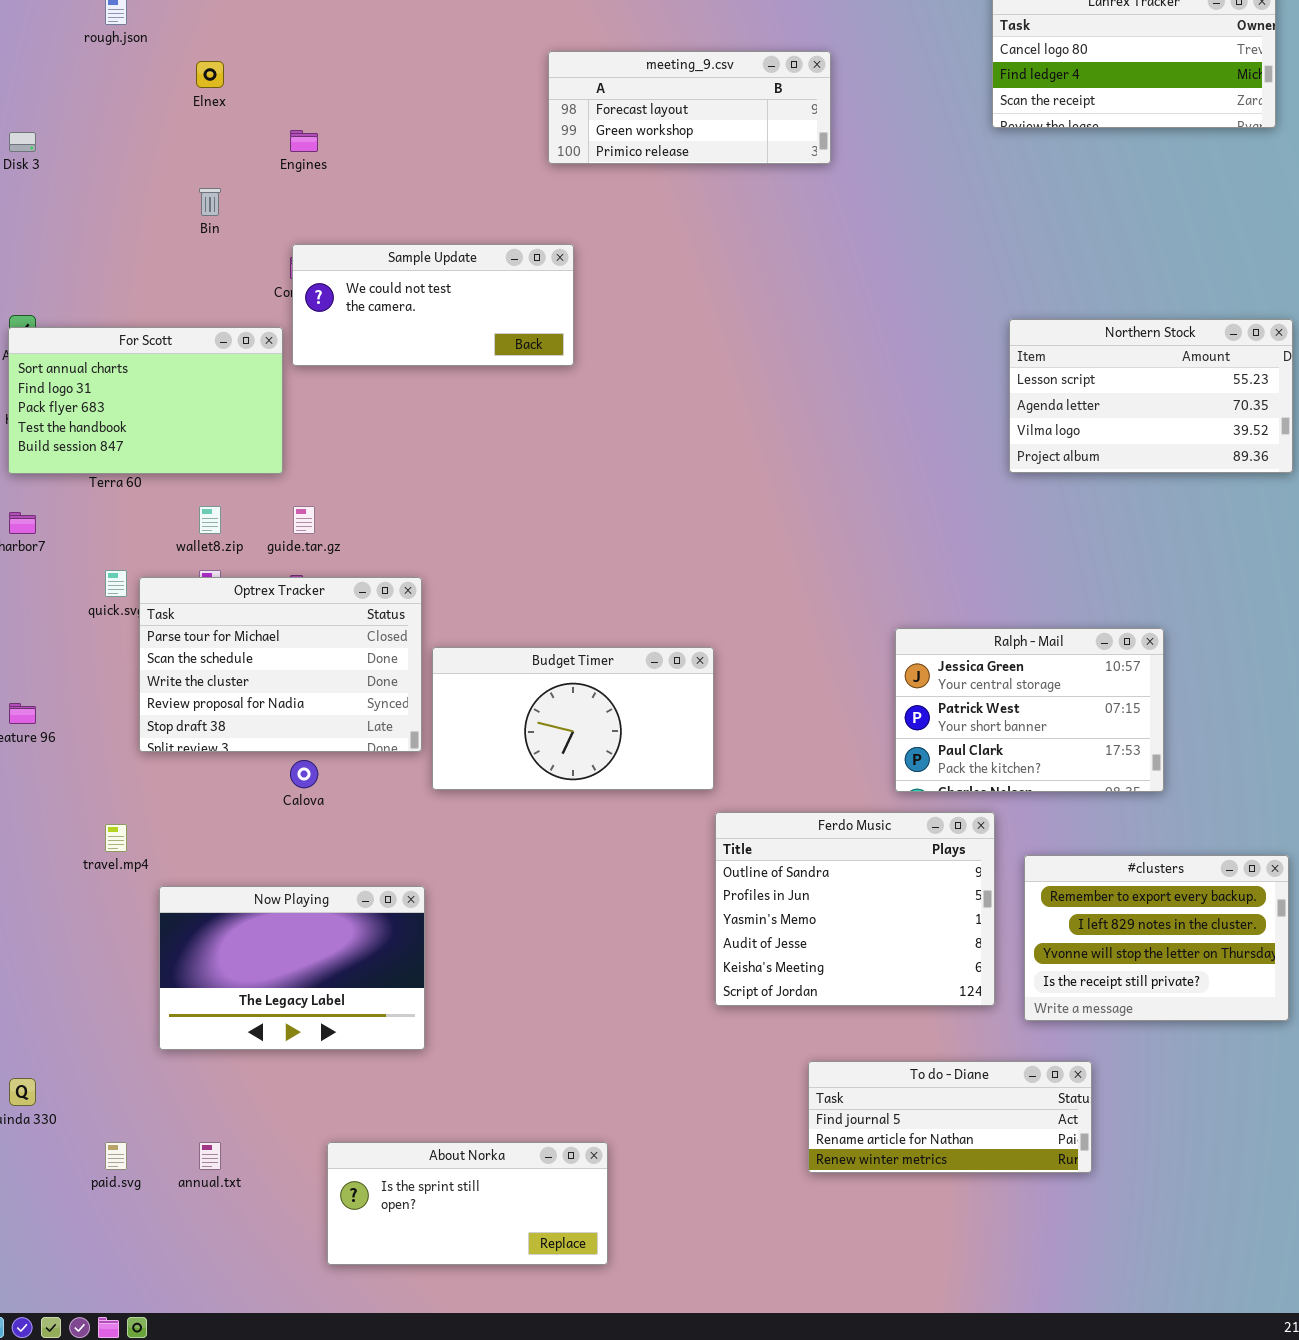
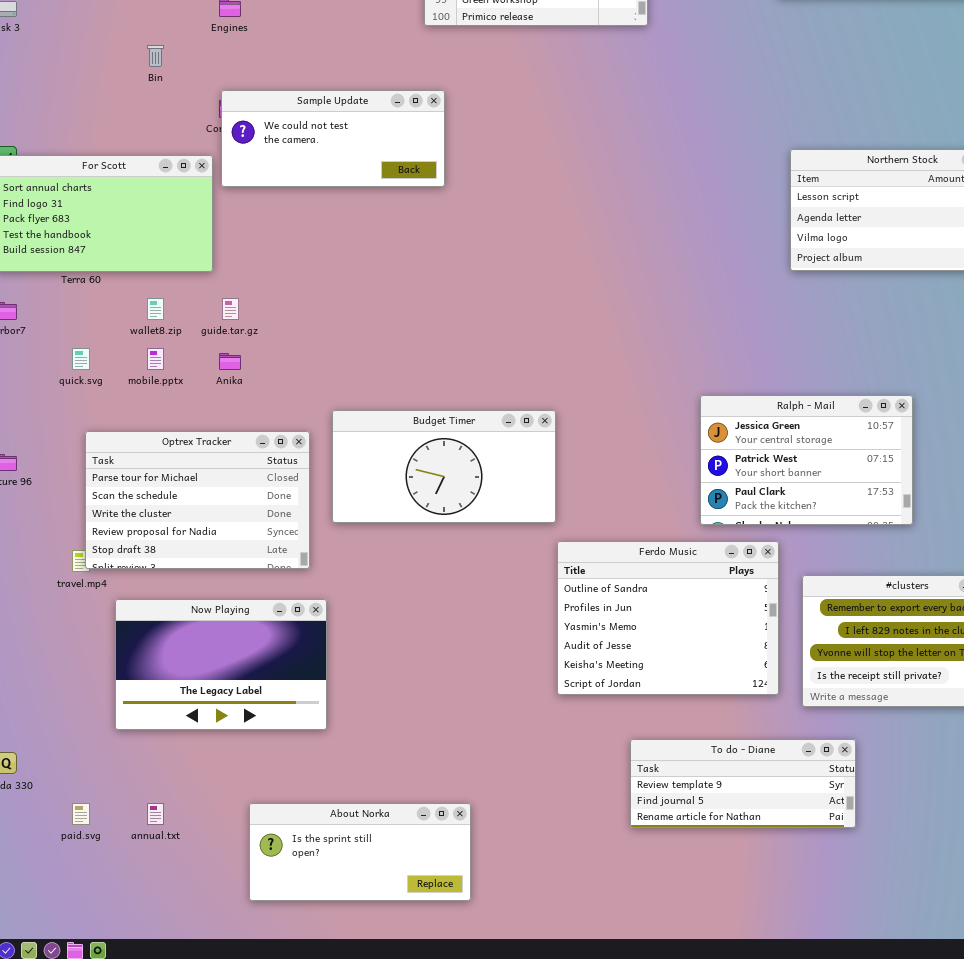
Optrex Tracker: [139,577,422,752] -> [85,431,310,569], moved
To do - Diane: [808,1061,1092,1173] -> [630,739,856,828], scrolled up 1 row

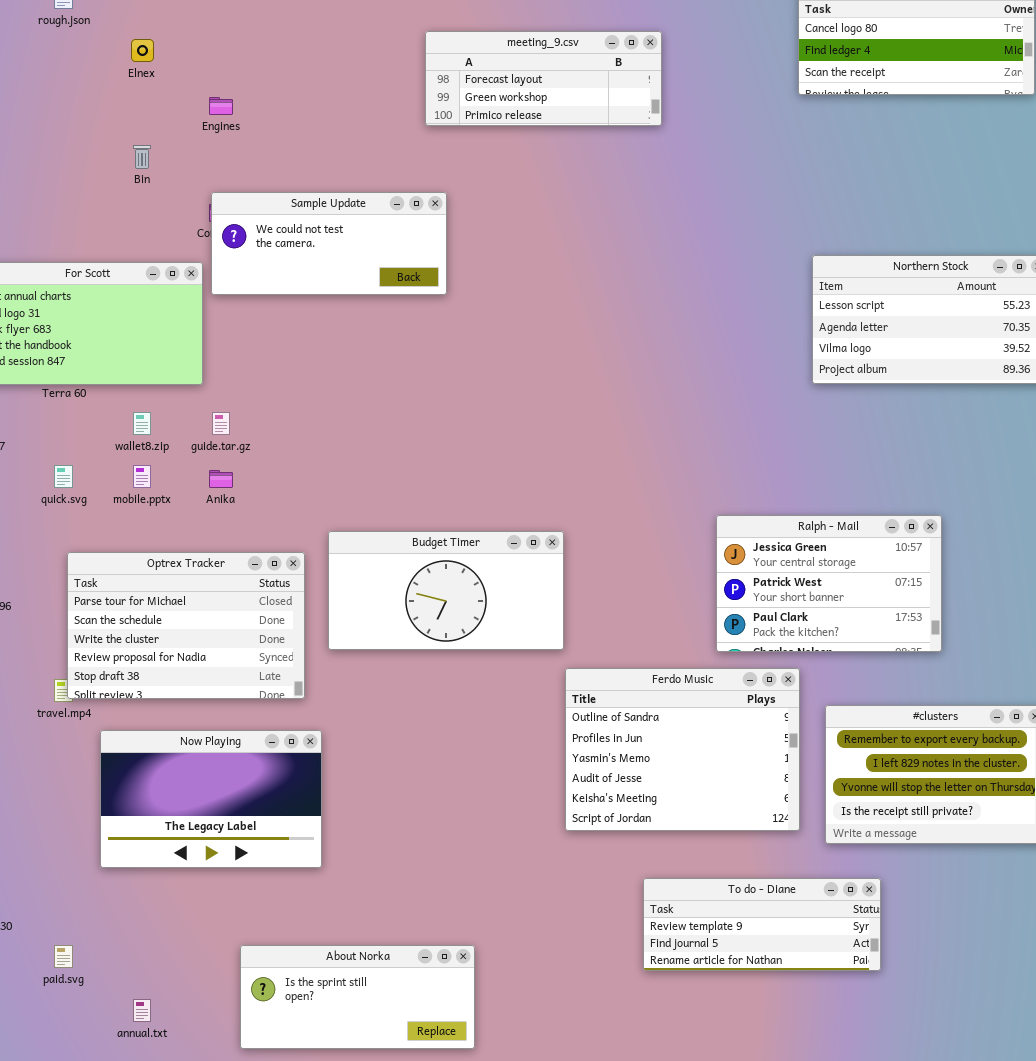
annual.txt: [147,803,164,825] -> [133,999,151,1022], moved

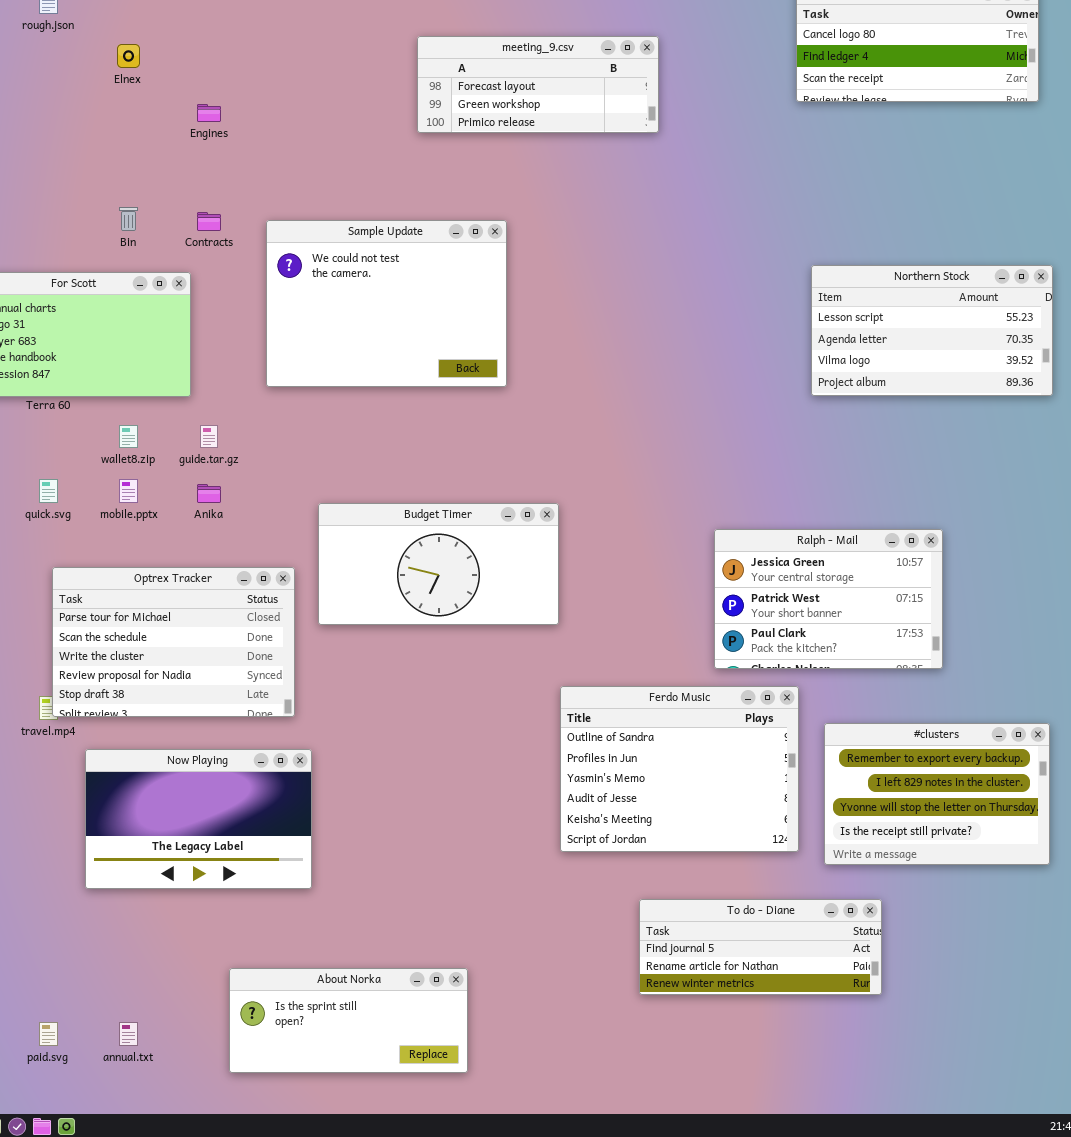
Bin: [133,145,151,169] -> [119,207,138,231], moved
Sample Update: [211,192,447,295] -> [266,220,507,387], moved, resized
Budget Timer: [328,531,564,650] -> [318,503,559,625], moved
To do - Diane: [643,878,881,971] -> [639,899,882,995], scrolled down 1 row
paid.svg: [54,945,73,968] -> [39,1022,58,1046], moved

